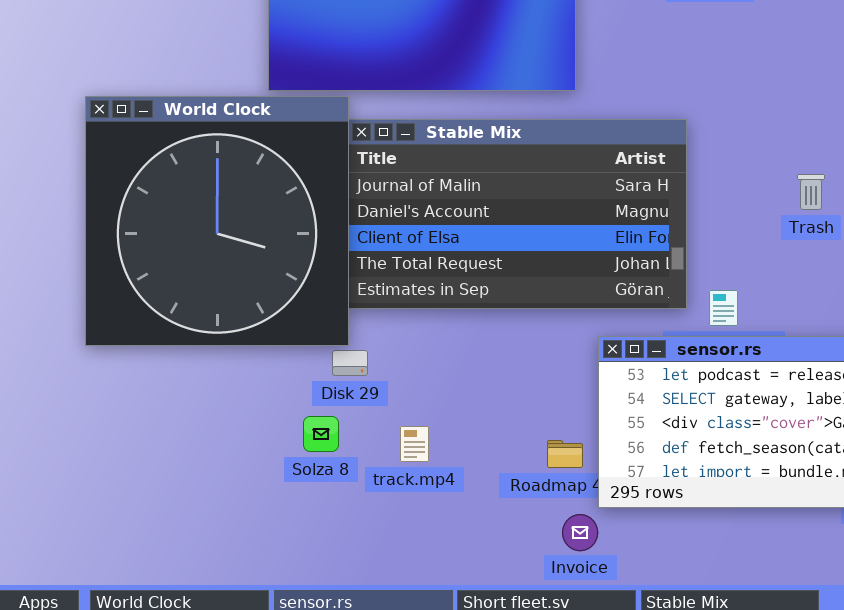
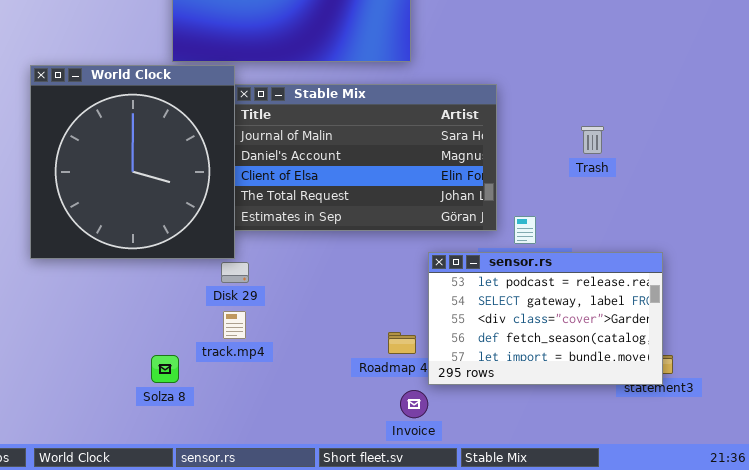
Solza 8: [303,416,339,452] -> [151,355,179,383], moved
track.mp4: [400,426,429,462] -> [223,311,246,339], moved

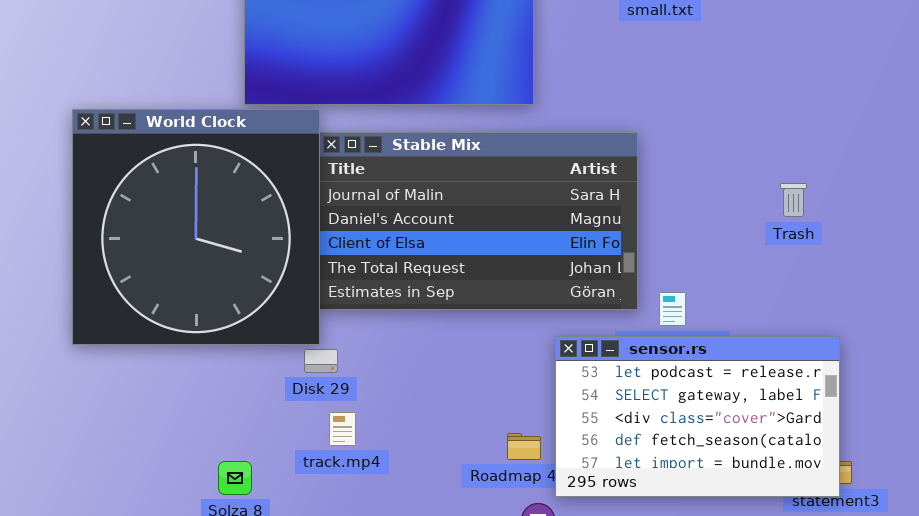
Trash: [581,126,604,154] -> [780,183,807,217], moved
track.mp4: [223,311,246,339] -> [329,412,356,446], moved

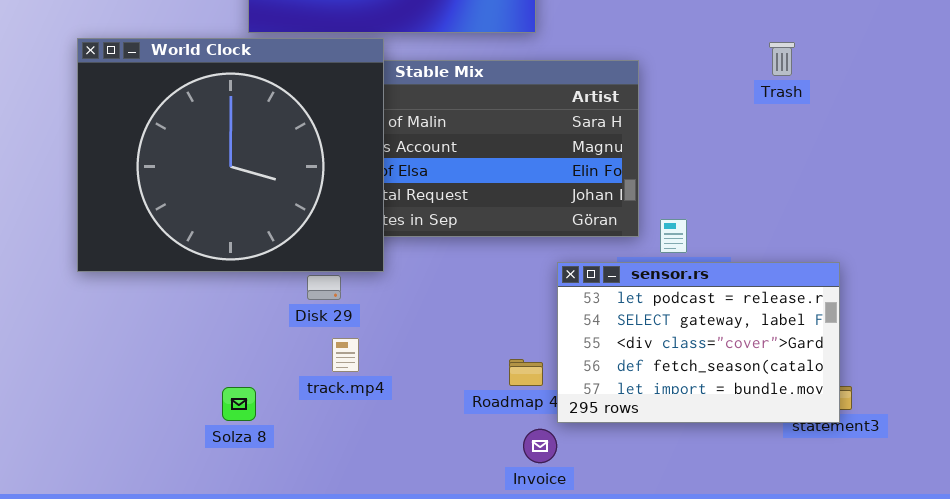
World Clock: [72,109,320,345] -> [77,38,384,272], resized
Trash: [780,183,807,217] -> [769,42,795,76], moved

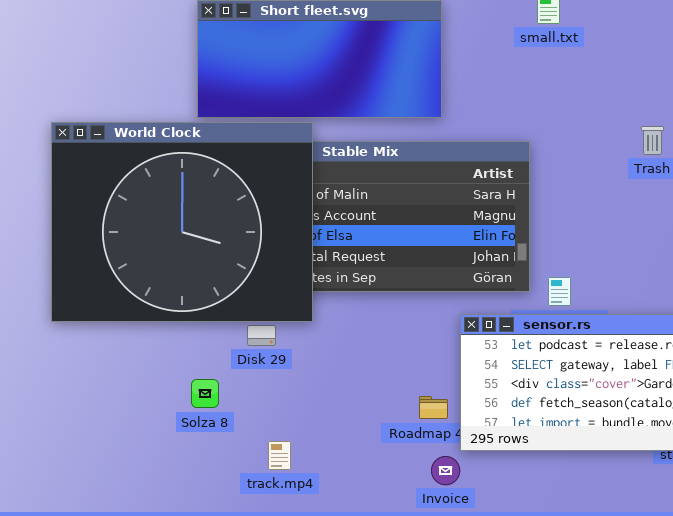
track.mp4: [332,338,359,372] -> [268,441,291,470], moved
Solza 8: [222,387,256,421] -> [191,379,219,408], moved

